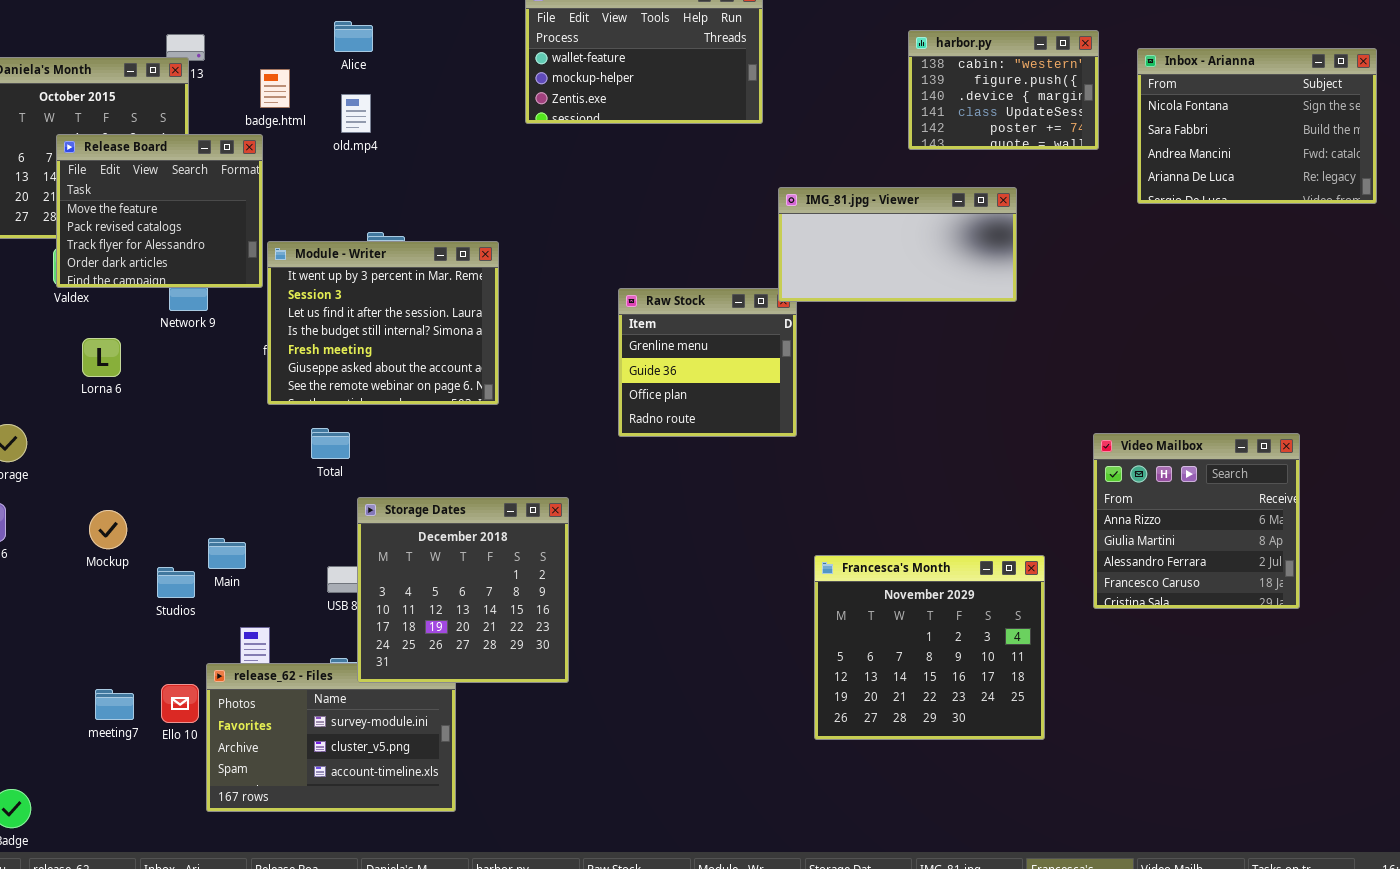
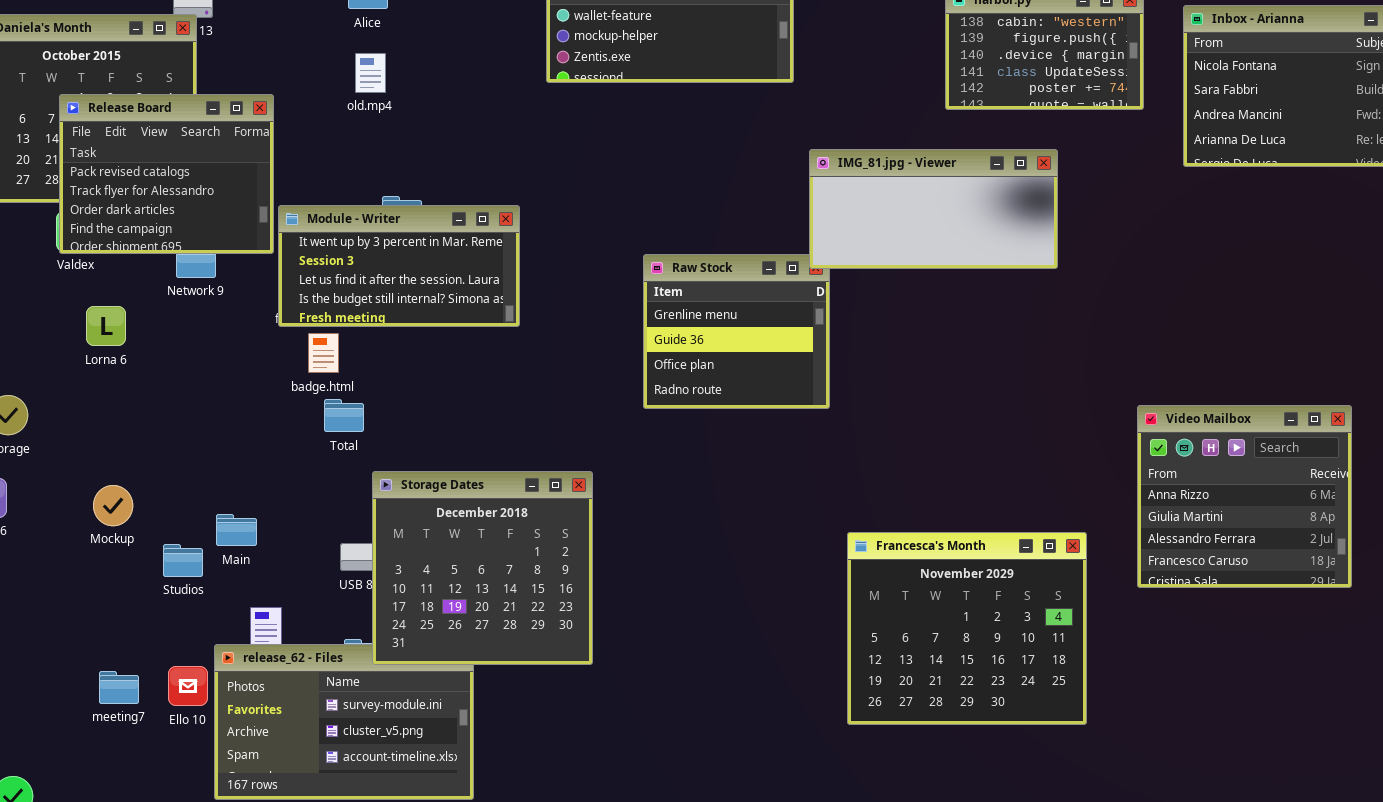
badge.html: [260,69,290,108] -> [308,333,339,373], moved
Release Board: [56,134,263,288] -> [59,94,274,254], scrolled down 1 row
Module - Writer: [267,241,499,405] -> [278,205,520,327], resized

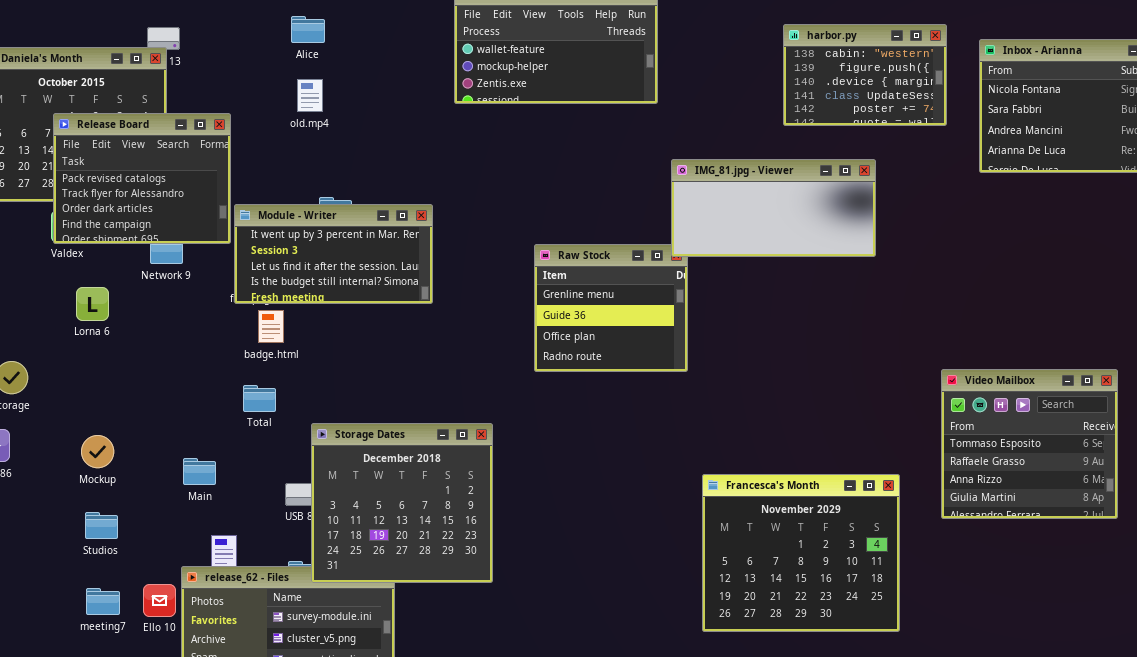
Total: [324,399,364,432] -> [243,385,276,412], moved
Video Mailbox: [1137,405,1352,588] -> [941,369,1118,519], scrolled up 2 rows
Studios: [163,544,203,577] -> [85,512,118,539], moved

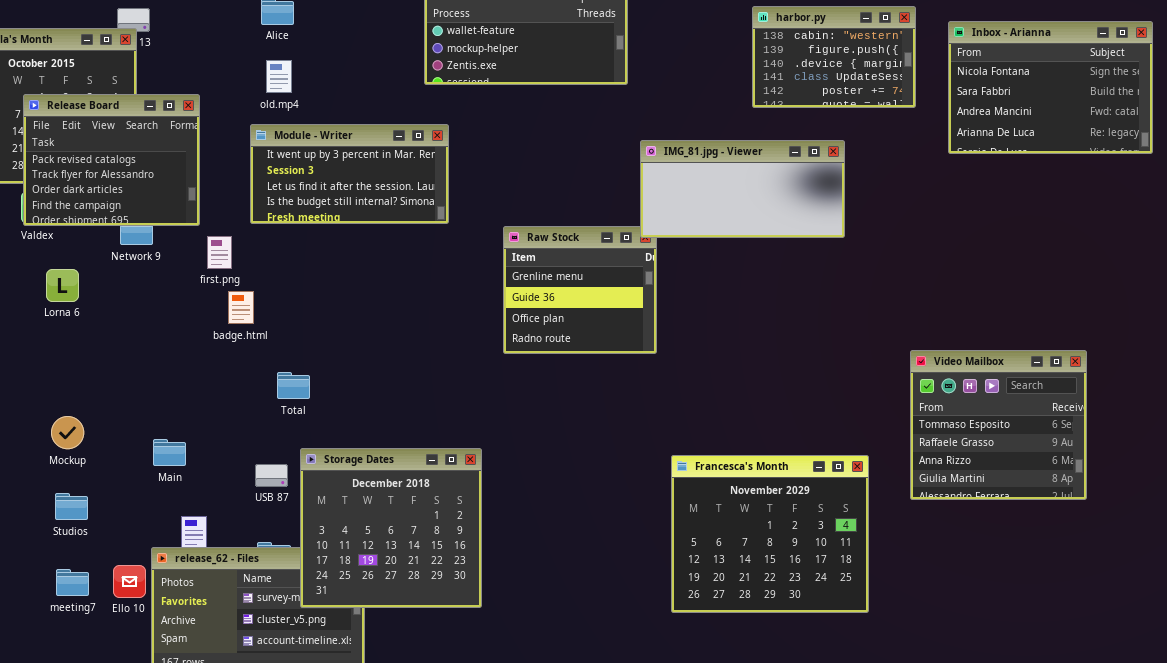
Module - Writer: [234,204,433,304] -> [250,124,449,224], moved
Total: [243,385,276,412] -> [277,372,310,399], moved
Storage Dates: [311,423,493,583] -> [300,448,482,608], moved

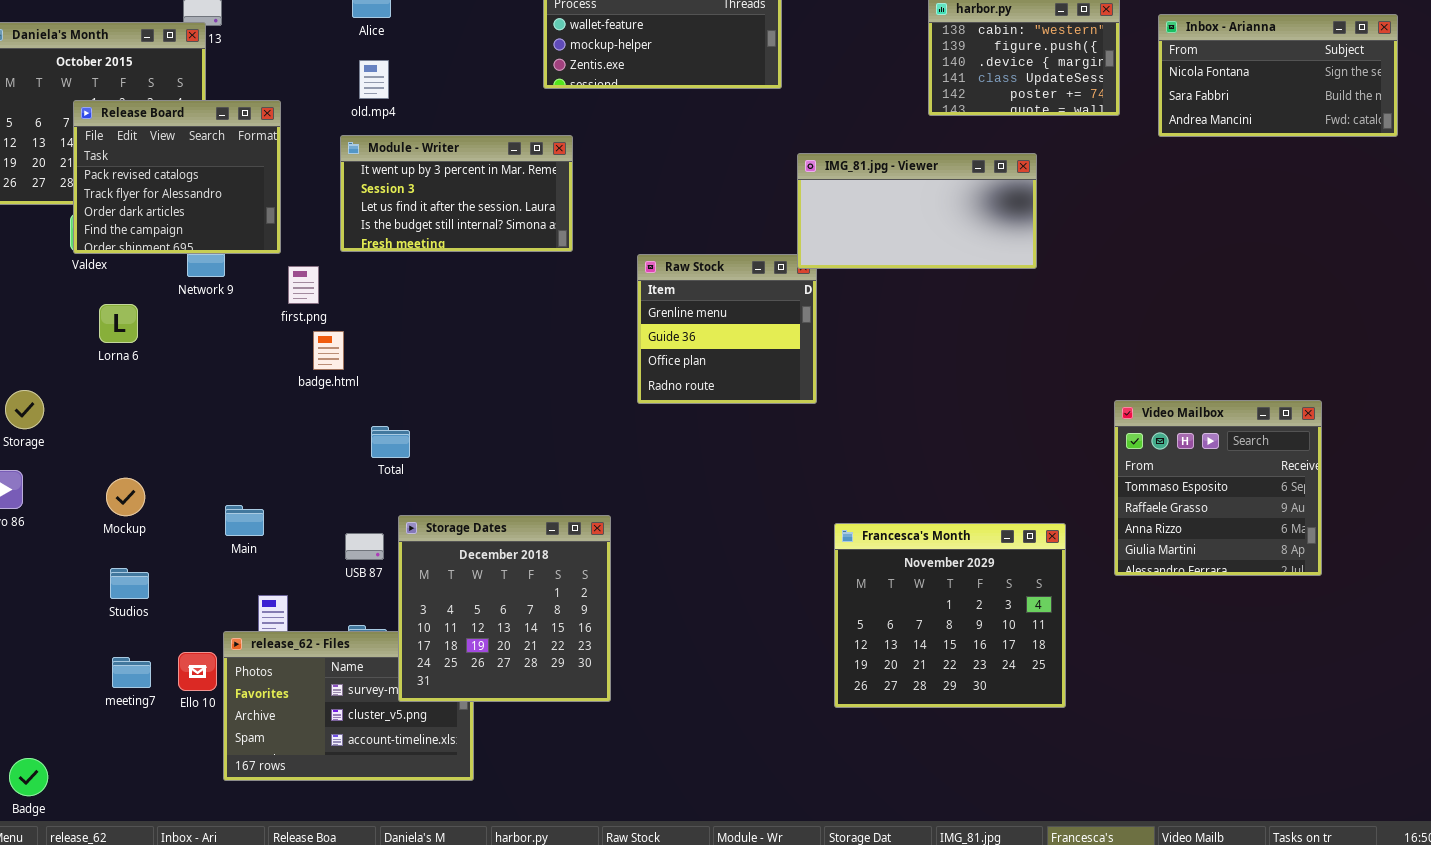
Inbox - Arianna: [948,21,1153,154] -> [1158,14,1398,137], resized

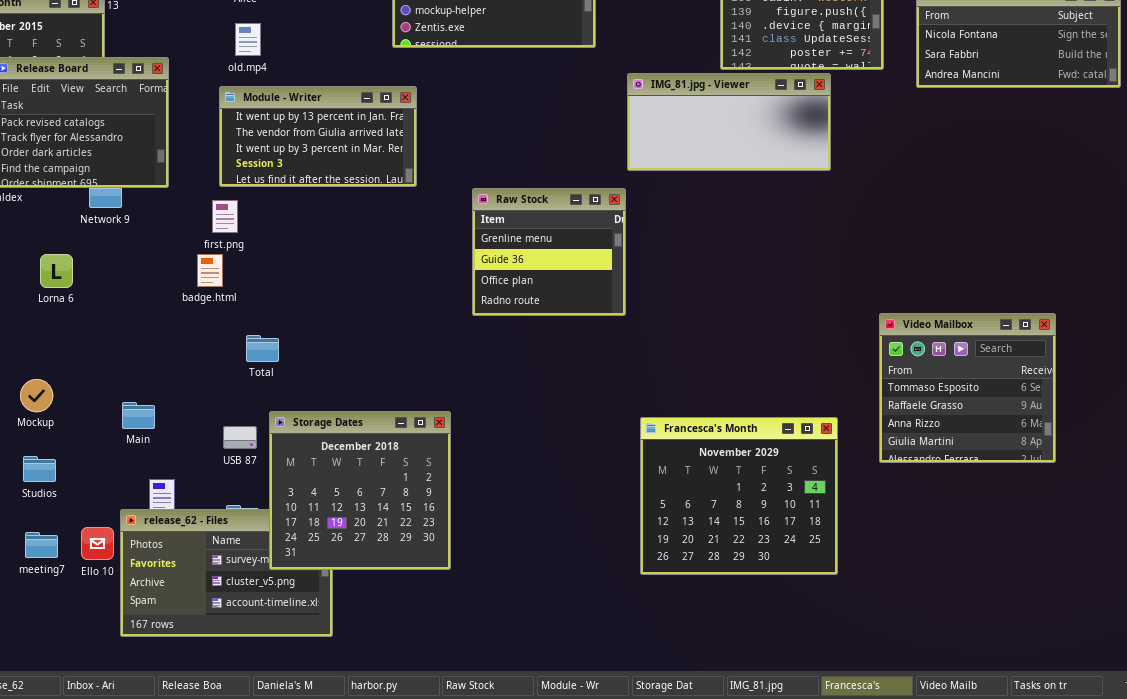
Module - Writer: [340,135,573,252] -> [219,86,417,187], scrolled up 2 rows
IMG_81.jpg - Viewer: [797,153,1037,269] -> [627,73,831,171], moved
first.png: [288,266,319,304] -> [212,200,238,233], moved
Lorna 6: [99,304,138,343] -> [40,254,73,288], moved

